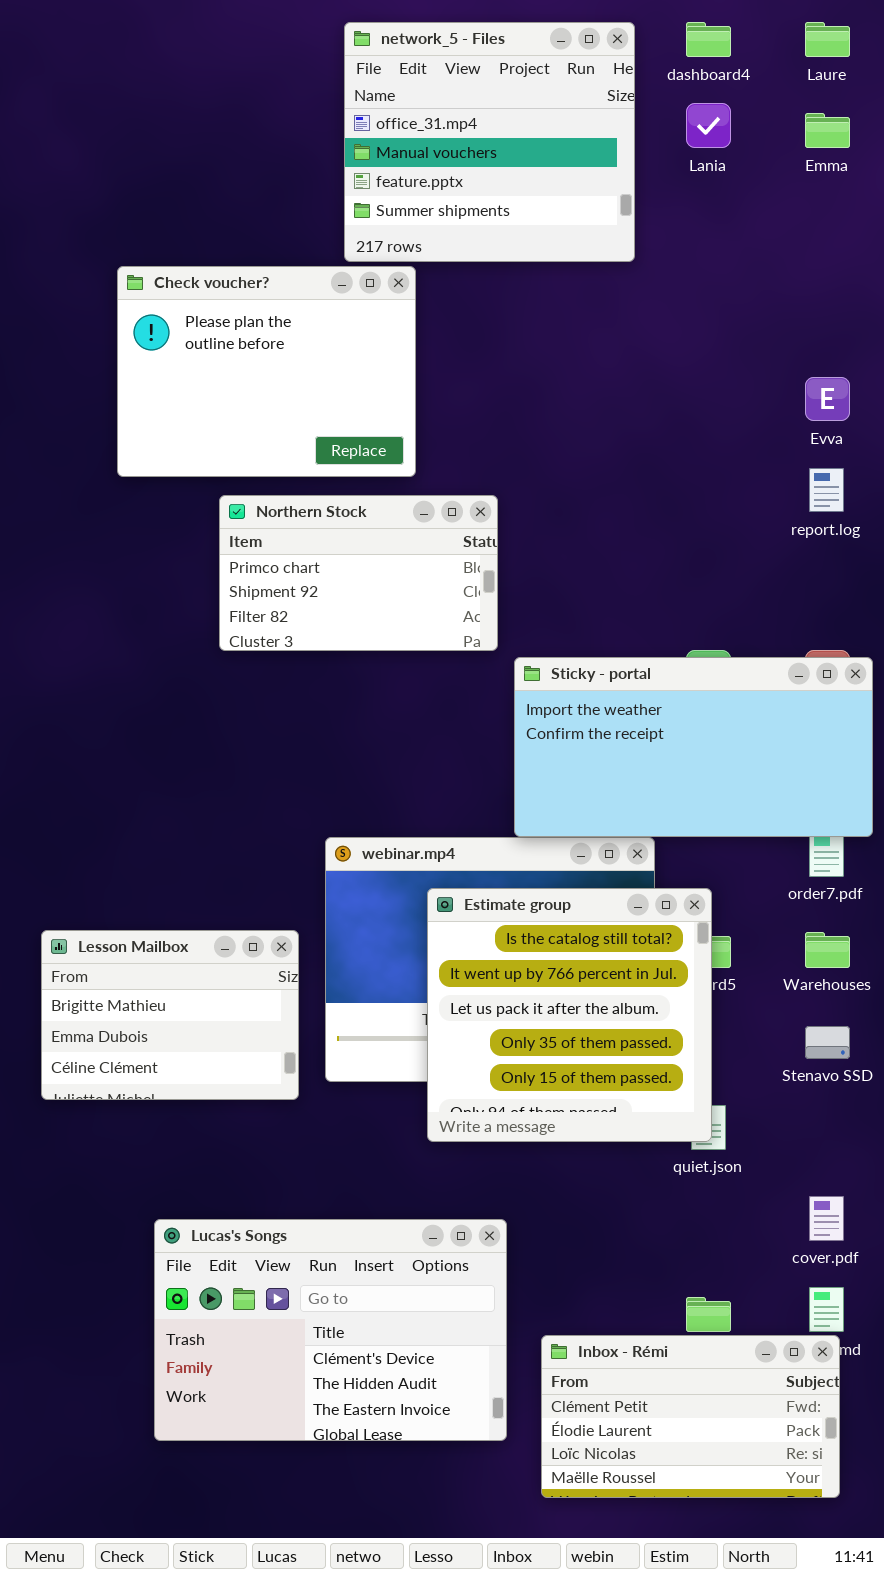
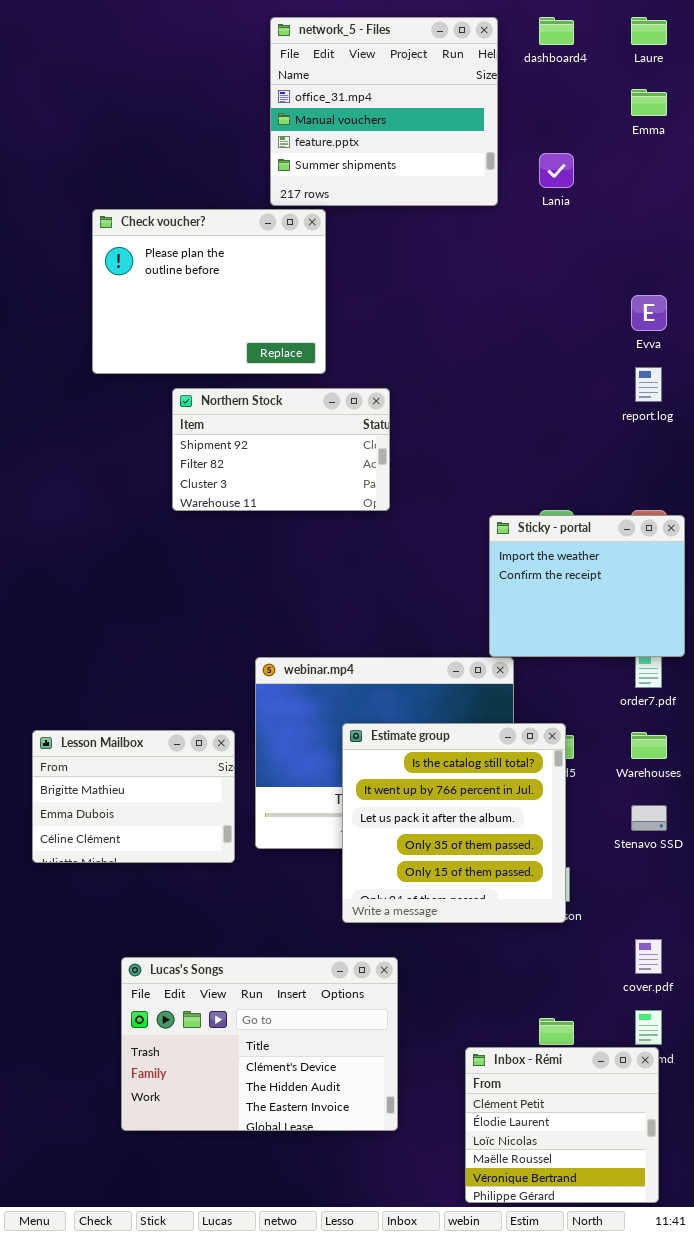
Lania: [686,103,731,148] -> [539,153,574,188], moved
Northern Stock: [219,495,498,651] -> [172,388,390,511], scrolled down 1 row
Sticky - portal: [514,657,873,837] -> [489,515,685,657], resized
Estimate group: [427,888,712,1142] -> [342,723,566,923], moved
Inbox - Rémi: [541,1335,840,1498] -> [465,1047,659,1203], resized

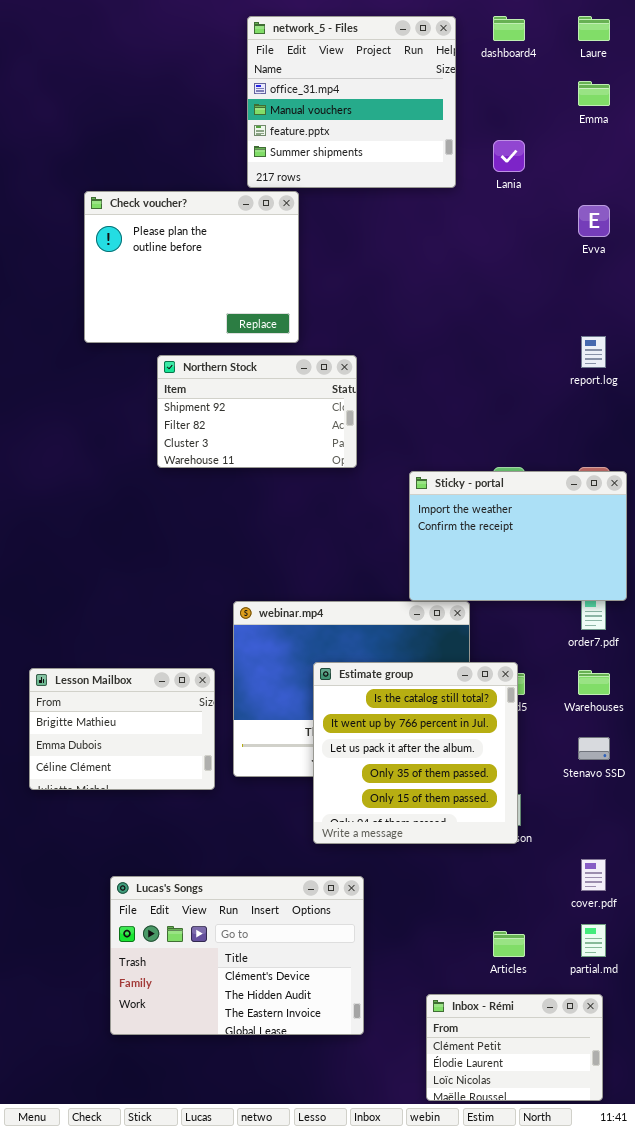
Evva: [631,295,667,331] -> [578,205,610,237], moved
Sticky - portal: [489,515,685,657] -> [409,471,627,601], resized
Inbox - Rémi: [465,1047,659,1203] -> [426,994,603,1101], resized

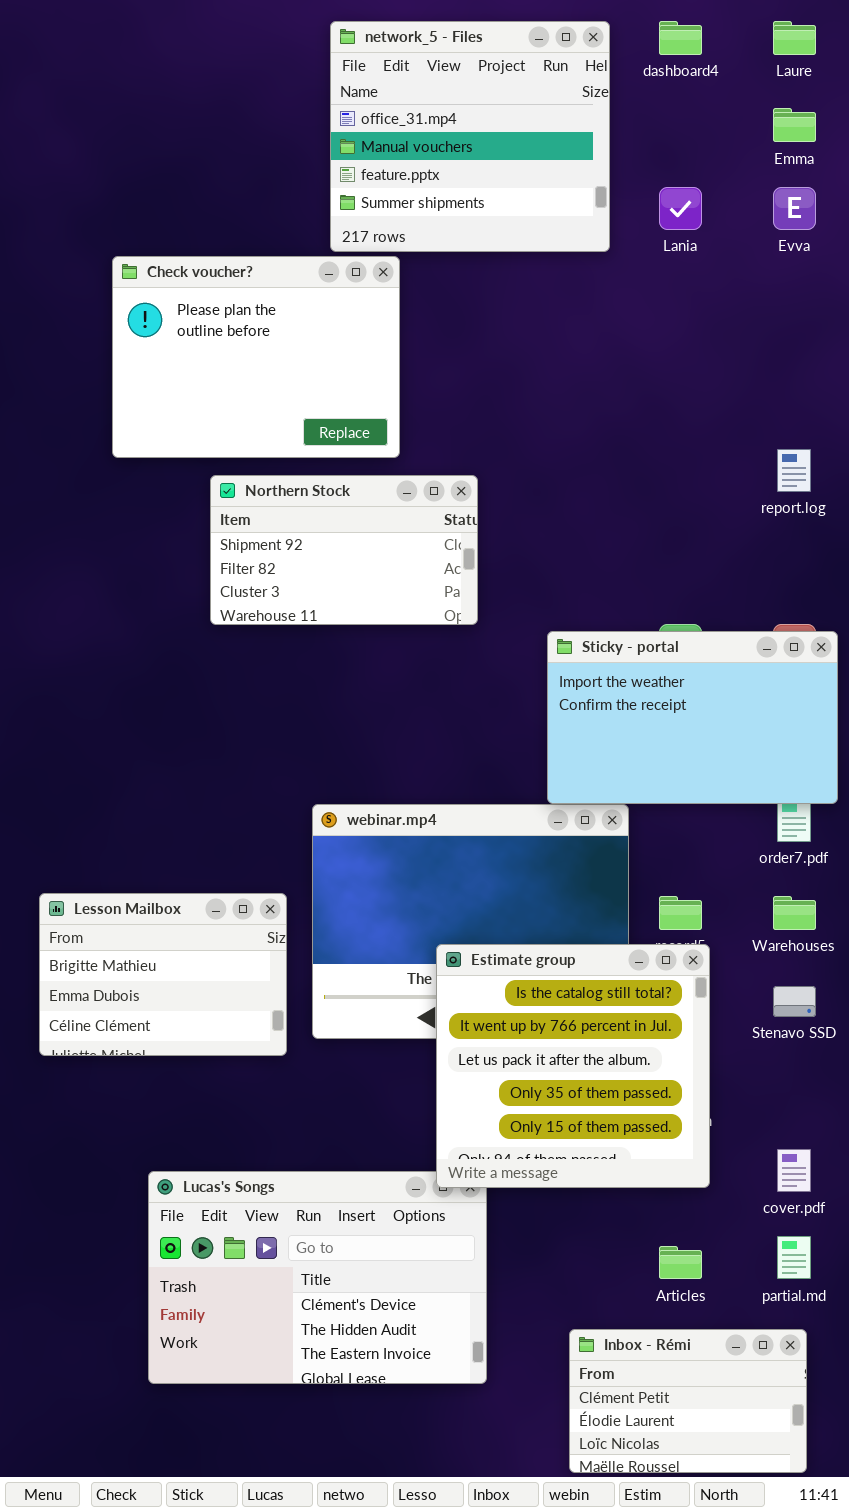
Evva: [578,205,610,237] -> [773,187,816,230], moved
Estimate group: [313,662,518,844] -> [436,944,710,1188], moved

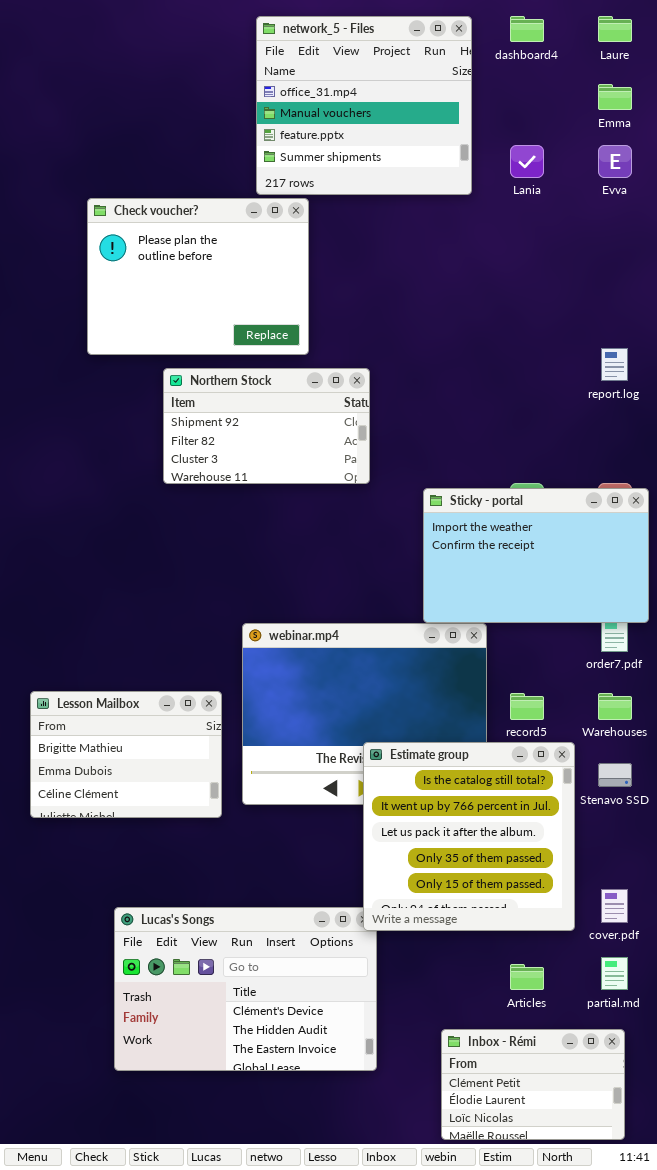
Estimate group: [436,944,710,1188] -> [363,742,575,931], moved

